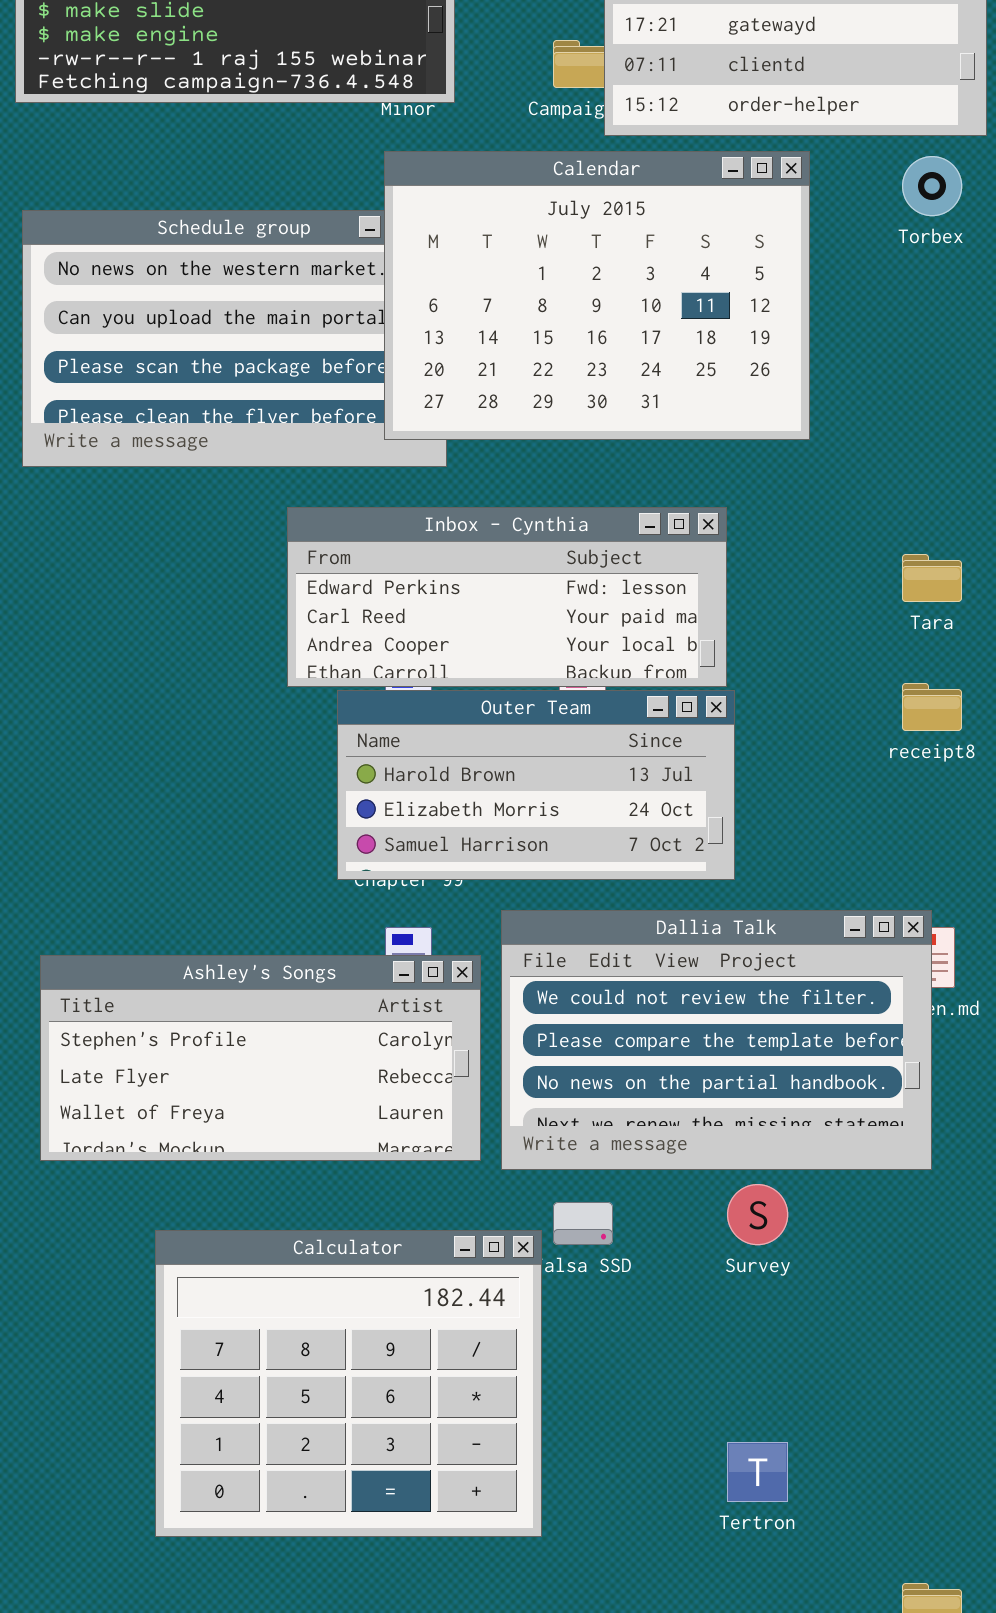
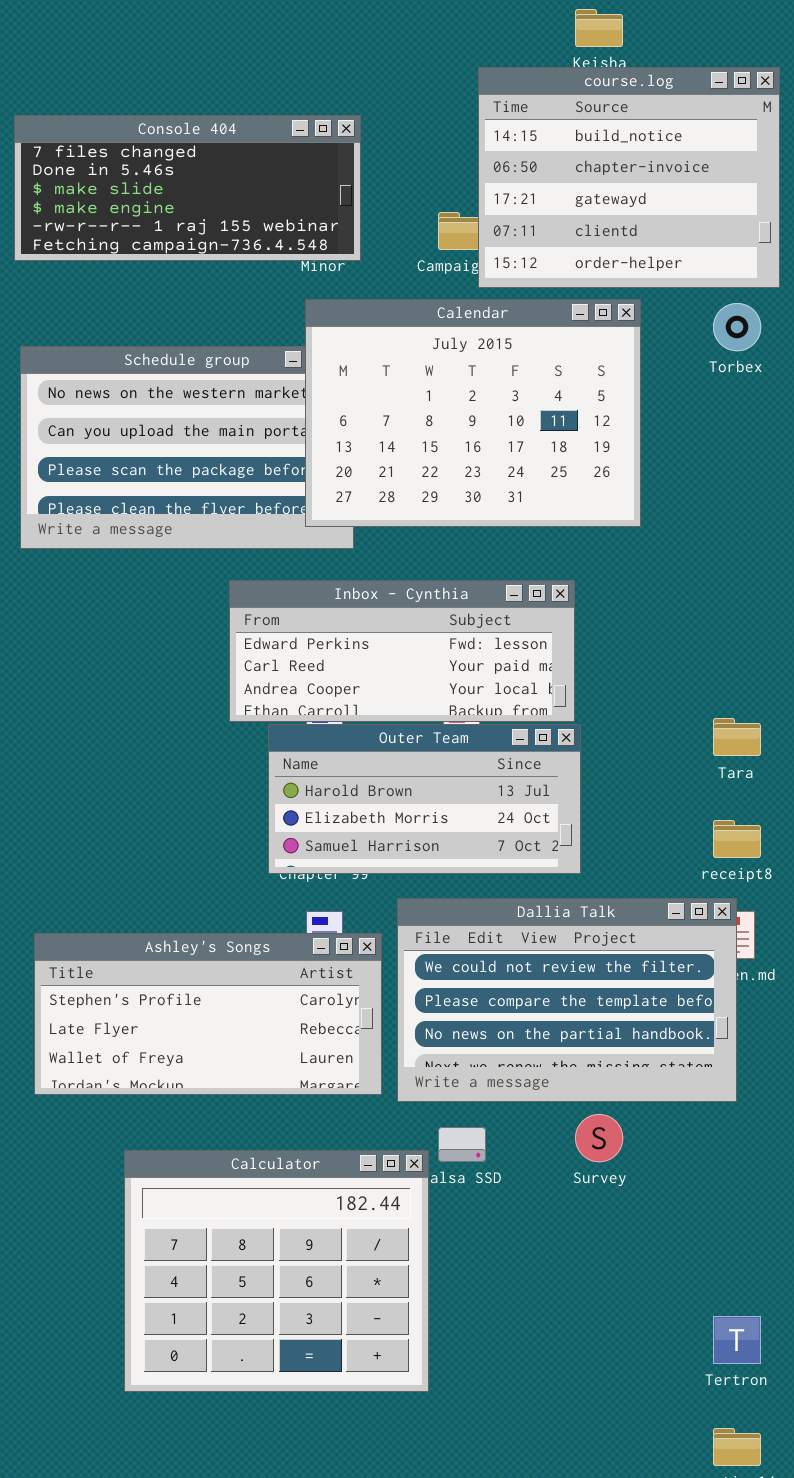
Tara: [902,554,962,602] -> [713,718,761,756], moved
receipt8: [902,683,962,731] -> [713,820,761,858], moved
Tertron: [727,1442,788,1502] -> [713,1316,761,1364], moved

